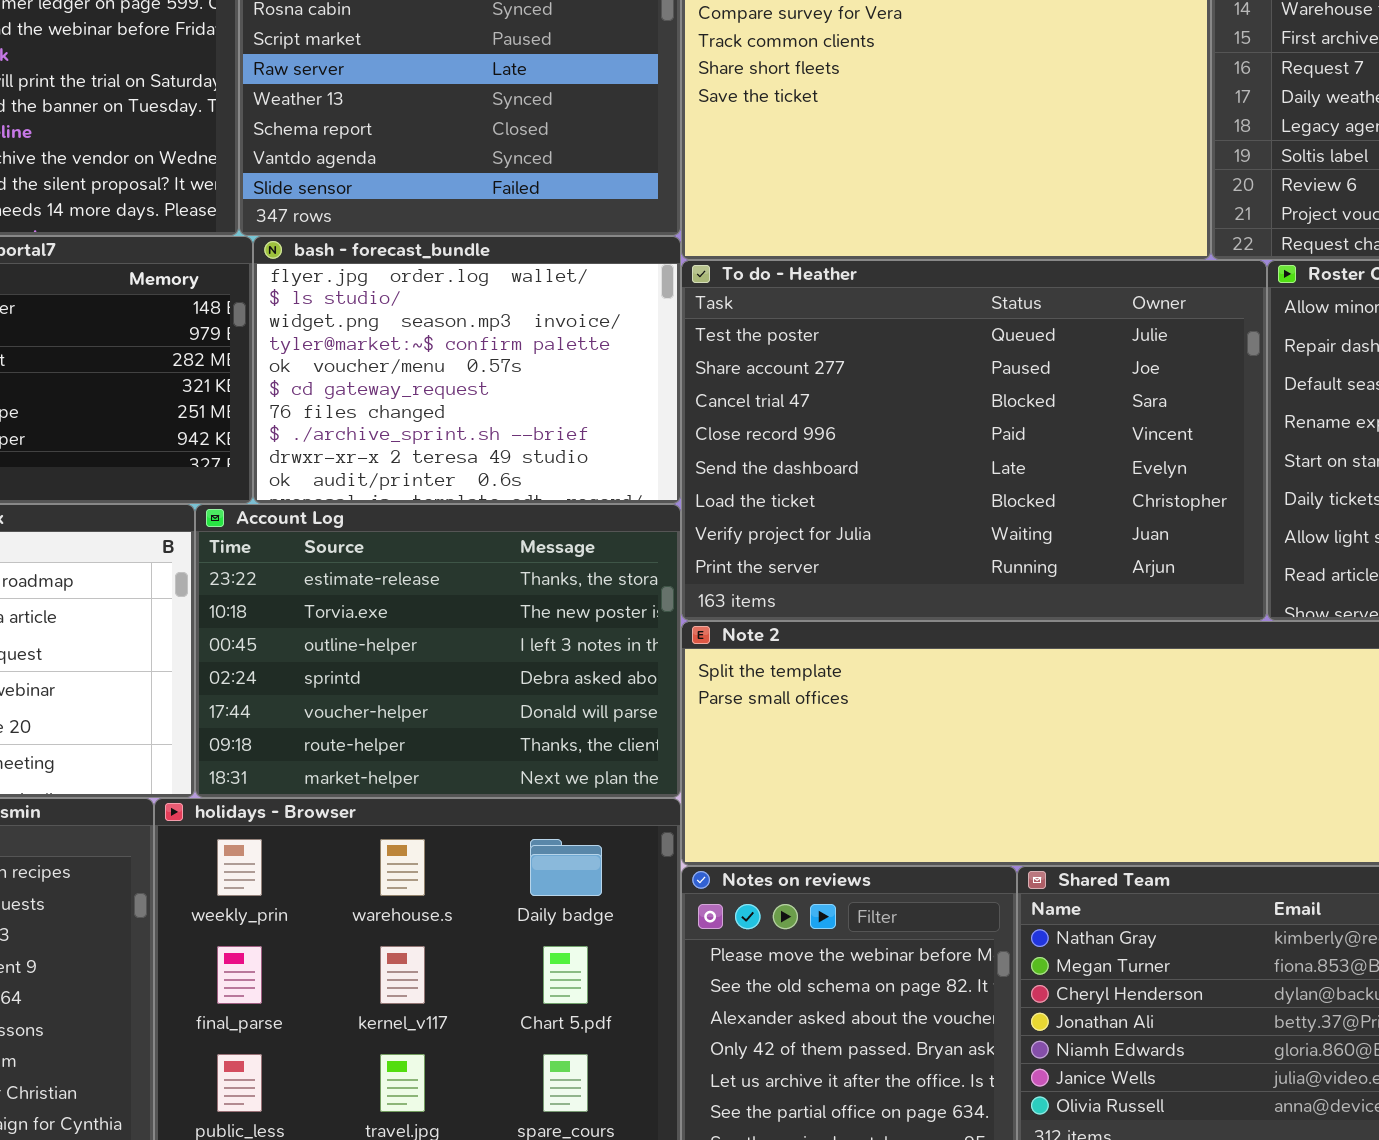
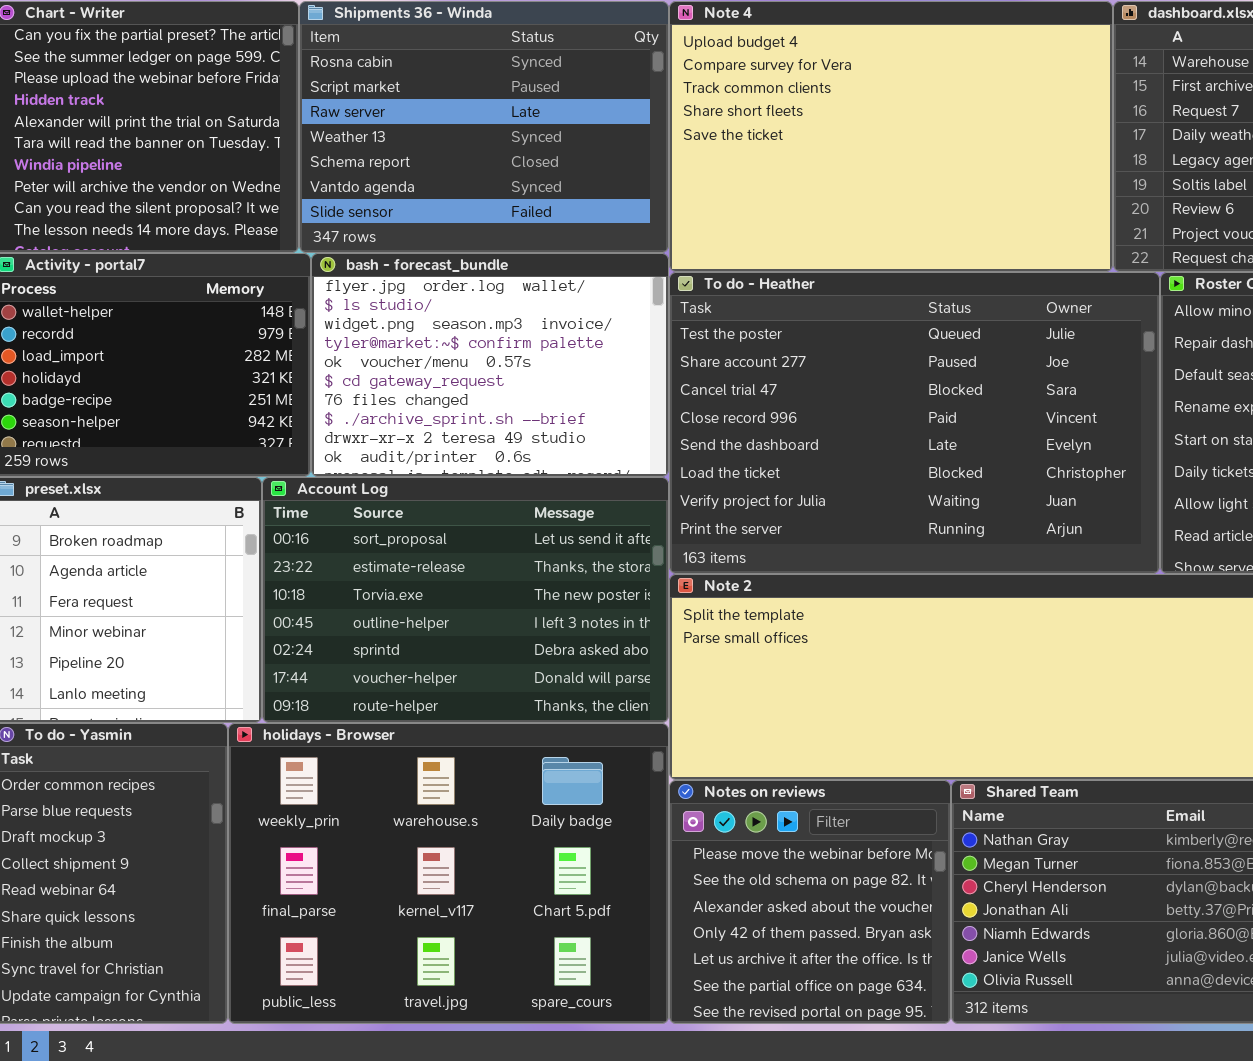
Account Log: [195,504,681,798] -> [262,477,669,723], scrolled up 1 row

